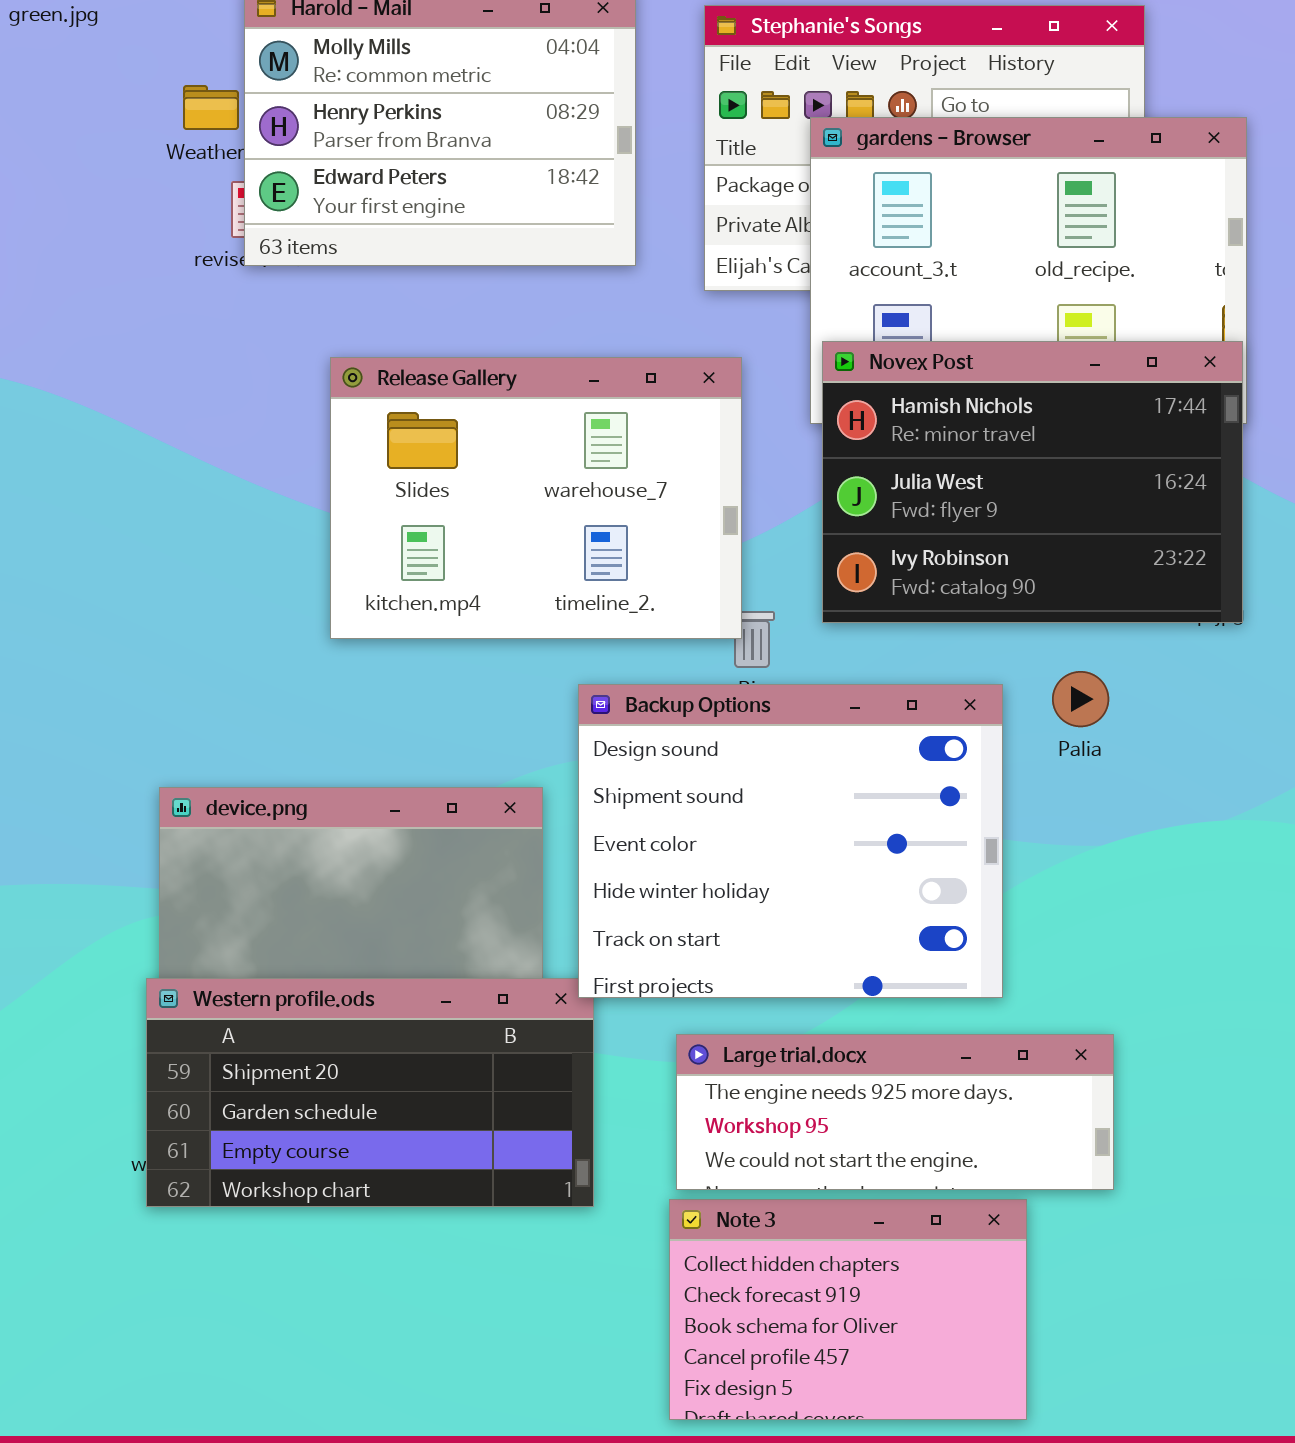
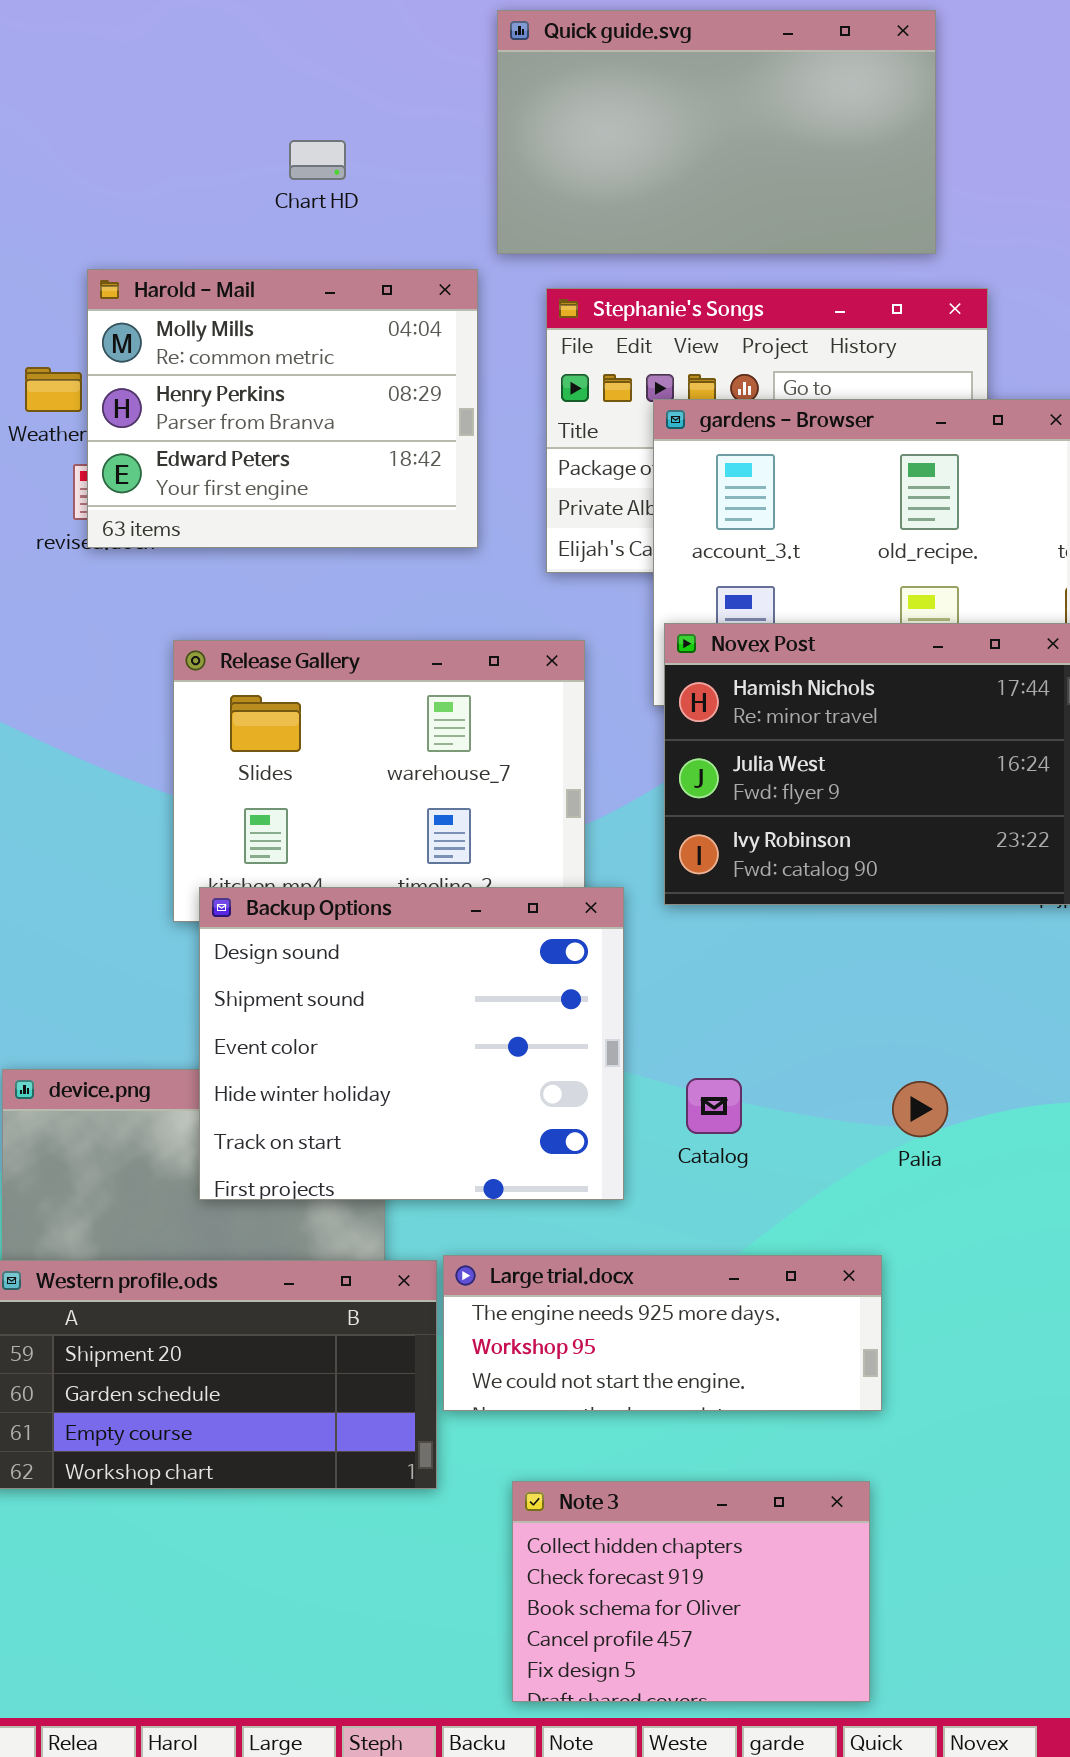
Palia: [1052,671,1109,727] -> [892,1081,948,1137], moved
Backup Options: [578,684,1003,998] -> [199,887,624,1200], moved
Large trial.docx: [676,1034,1114,1190] -> [443,1255,882,1411], moved

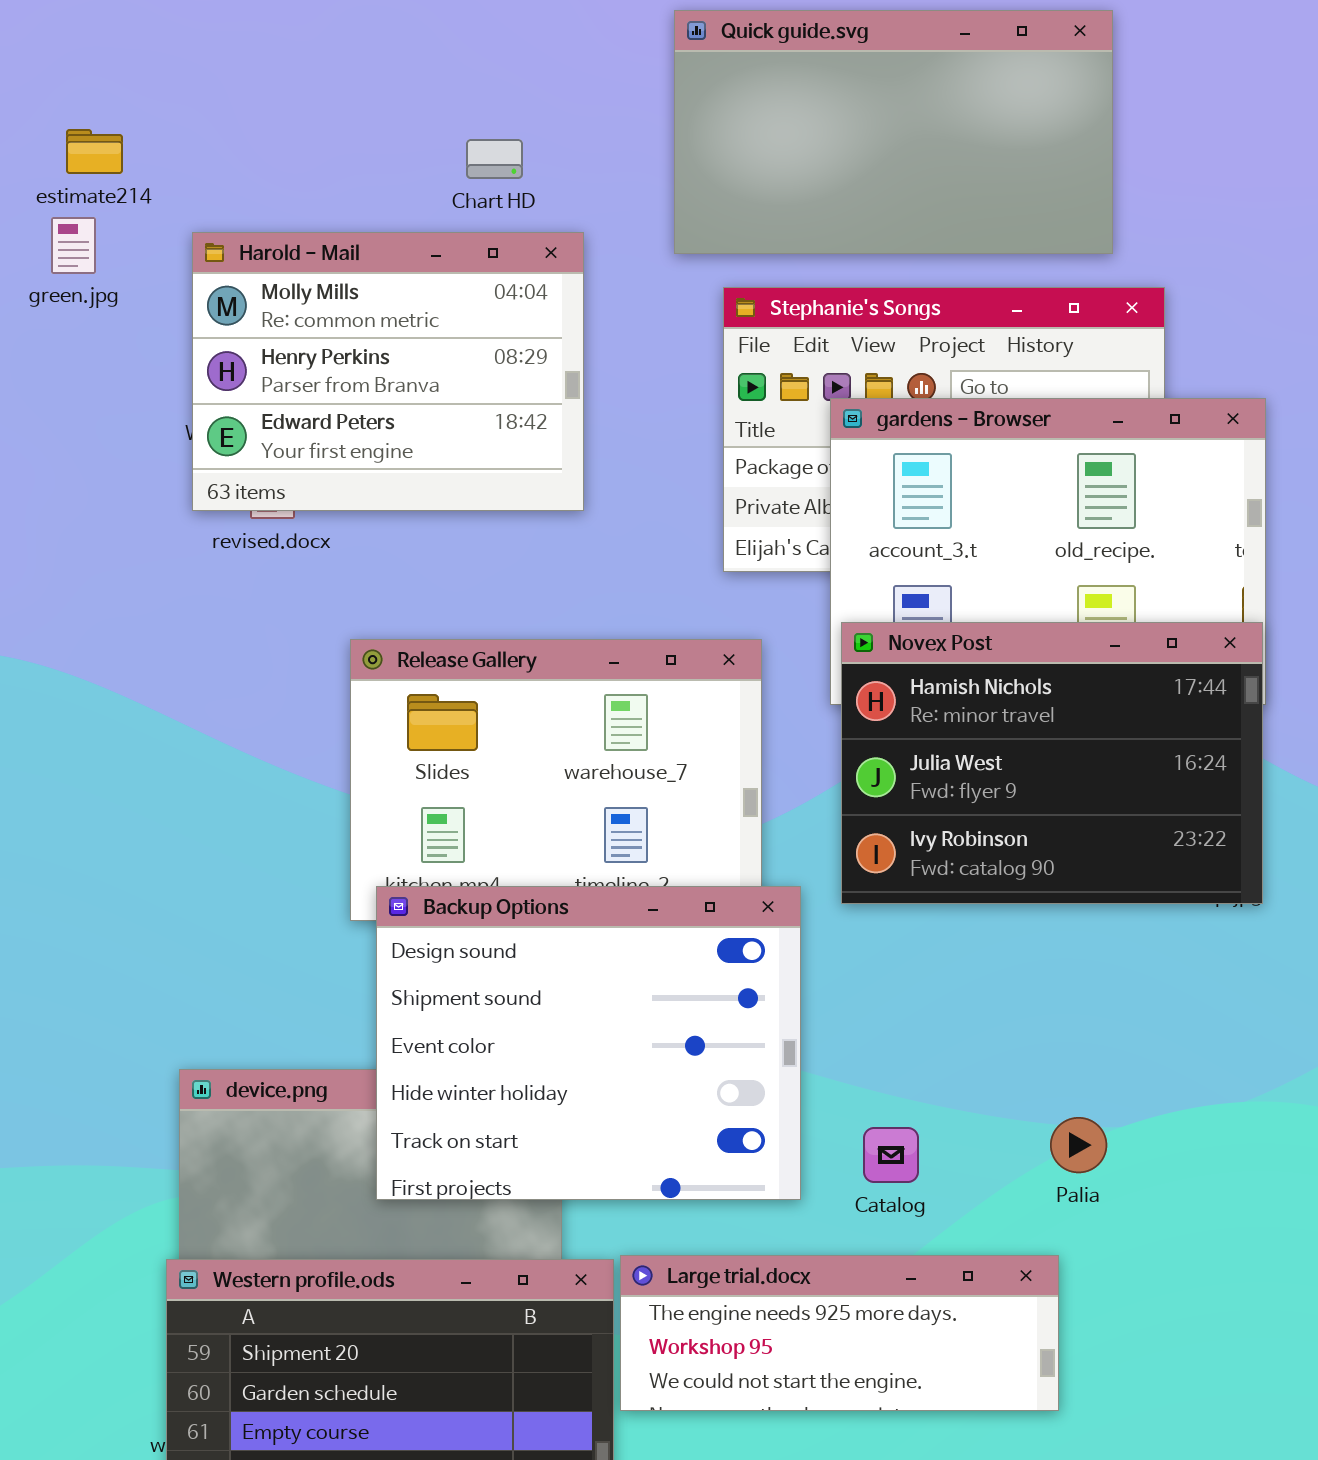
Harold - Mail: [87,269,478,548] -> [192,232,584,511], moved
Catalog: [686,1078,742,1134] -> [863,1127,919,1183], moved
Palia: [892,1081,948,1137] -> [1050,1117,1107,1173], moved

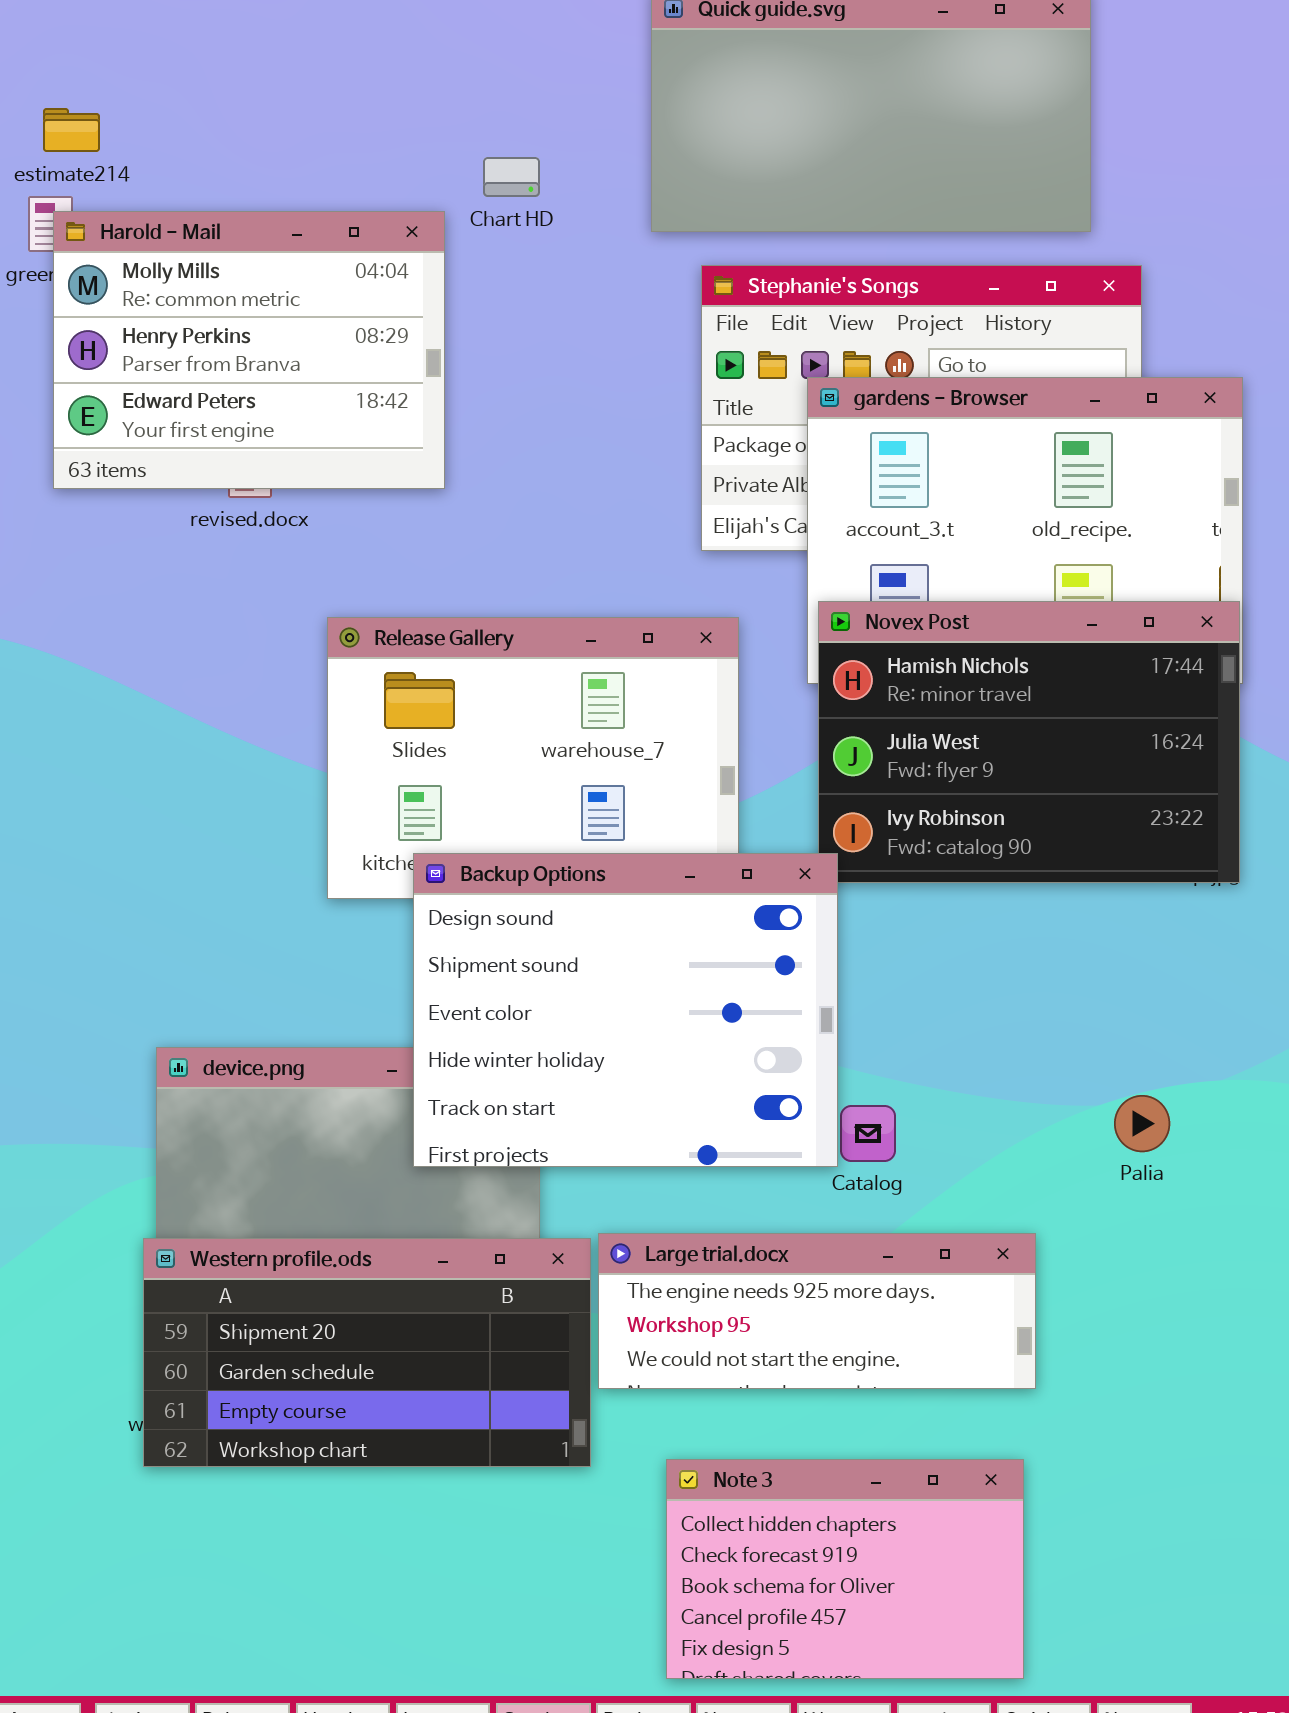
Chart HD: [466,139,523,179] -> [483,157,540,197], moved
Harold - Mail: [192,232,584,511] -> [53,211,445,489], moved
Backup Options: [376,886,801,1200] -> [413,853,838,1167], moved
Palia: [1050,1117,1107,1173] -> [1114,1095,1170,1152], moved

